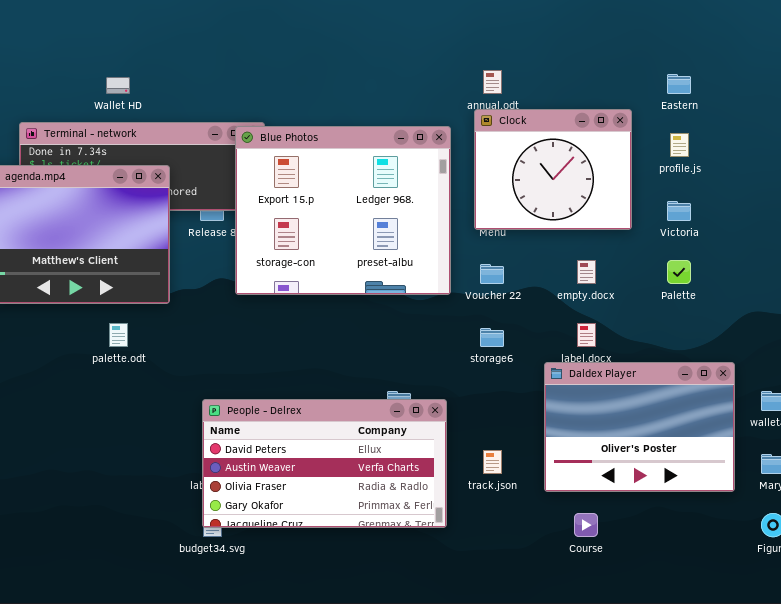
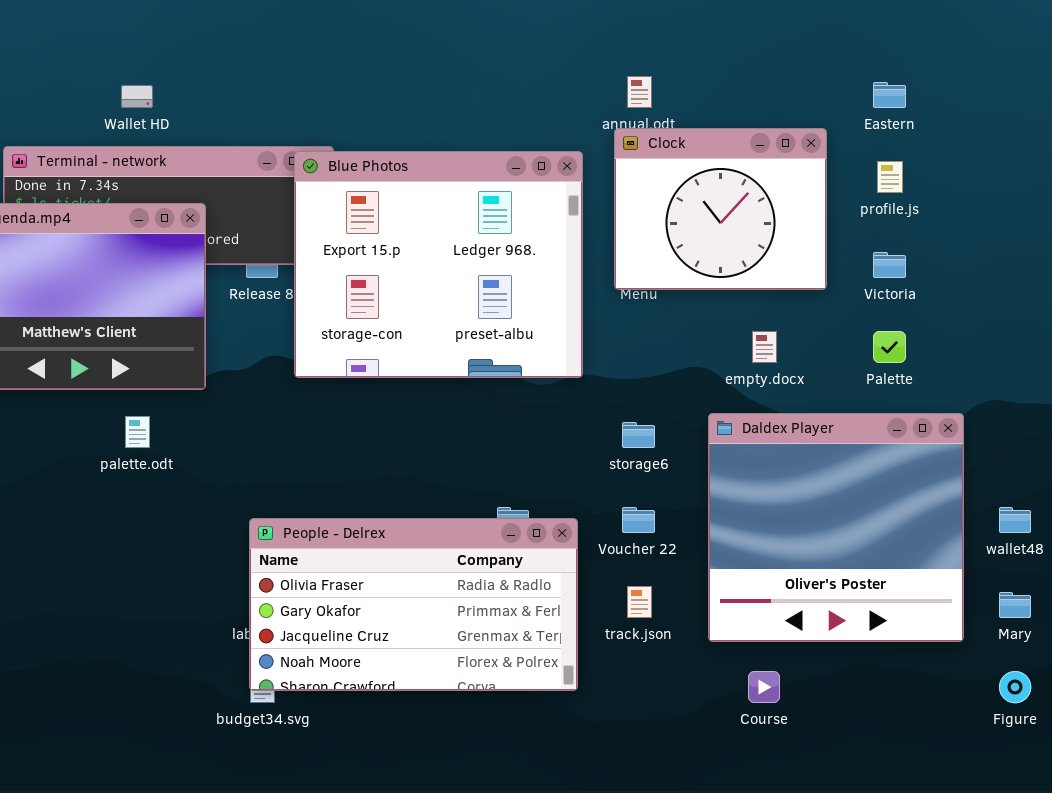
Voucher 22: [480,264,504,284] -> [622,507,655,533], moved
Daldex Player: [544,362,735,492] -> [708,413,964,642], resized
People - Delrex: [202,399,447,528] -> [249,518,578,691], scrolled down 2 rows

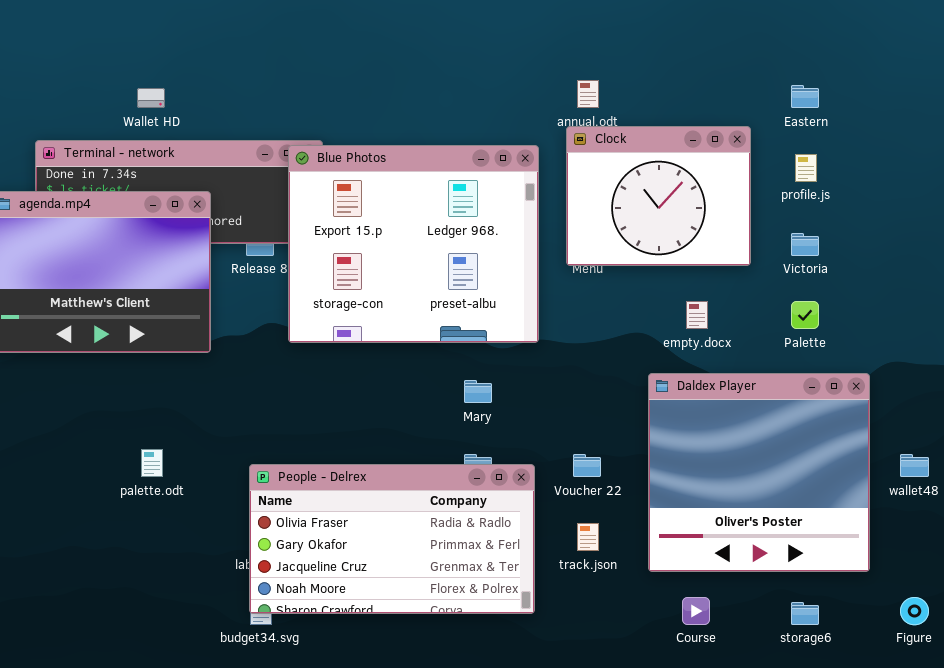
palette.odt: [125,416,150,448] -> [141,449,163,477], moved
storage6: [622,422,655,448] -> [791,602,819,625], moved
Mary: [999,592,1031,618] -> [464,380,492,403], moved

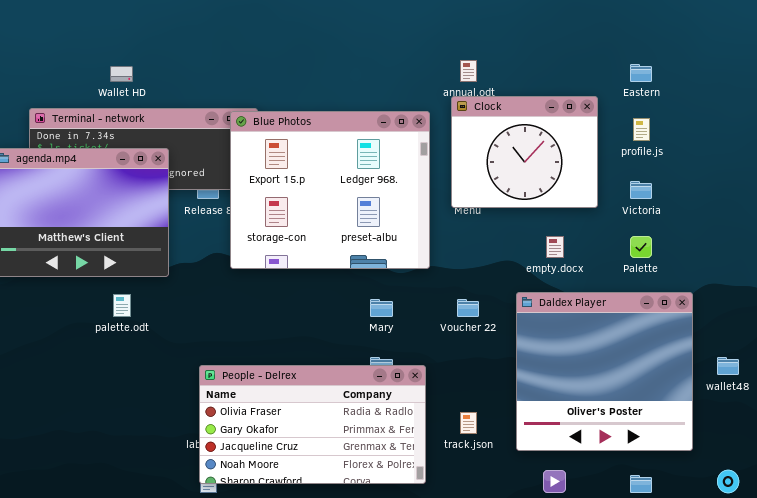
palette.odt: [141,449,163,477] -> [113,294,131,317], moved
Voucher 22: [573,454,601,477] -> [457,299,479,317], moved

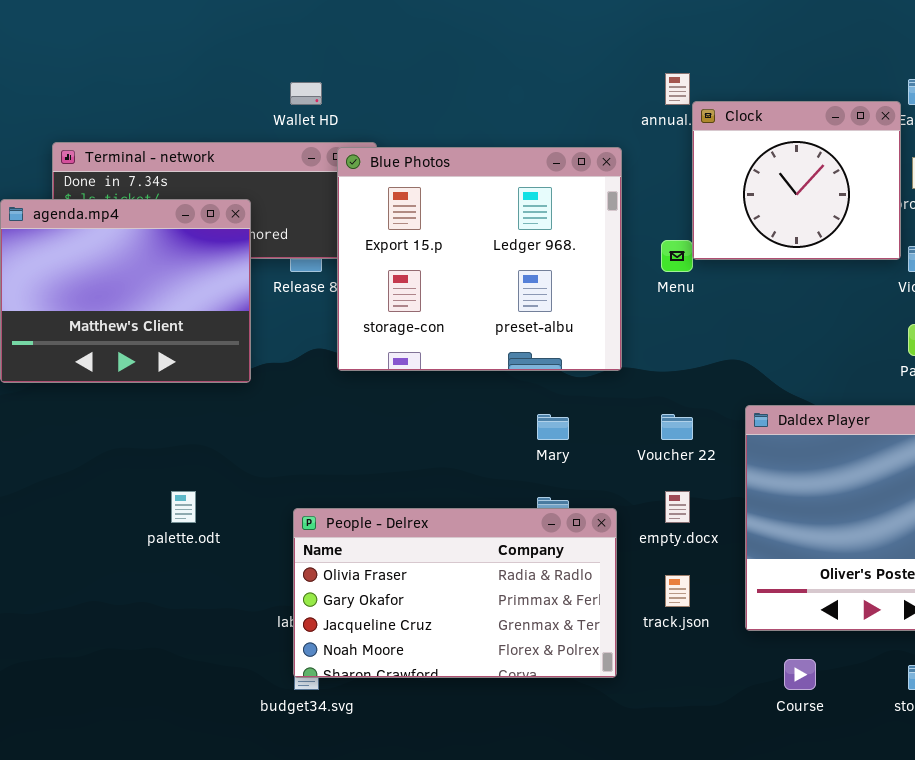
Wallet HD: [110,66,133,82] -> [290,82,322,105], moved
Clock: [451,96,598,208] -> [692,101,901,260], moved
empty.docx: [546,236,564,258] -> [665,491,690,523], moved
palette.odt: [113,294,131,317] -> [171,491,196,523], moved

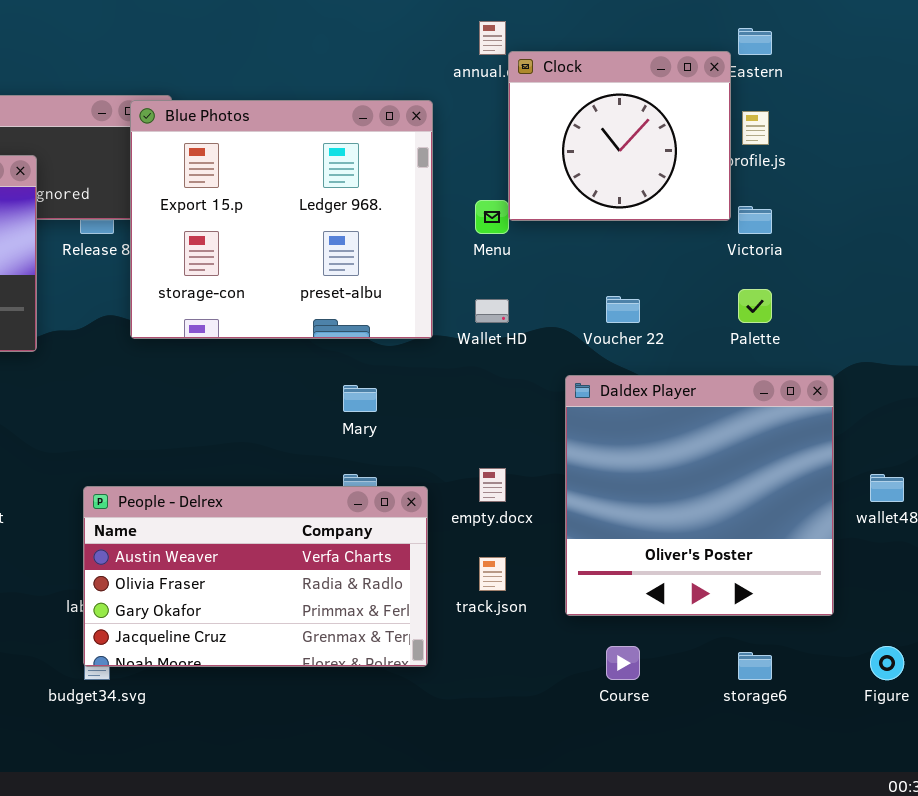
Wallet HD: [290,82,322,105] -> [475,299,509,323], moved
Voucher 22: [661,414,693,440] -> [606,296,640,323], moved
People - Delrex: [293,508,617,678] -> [83,486,428,667], scrolled up 1 row

